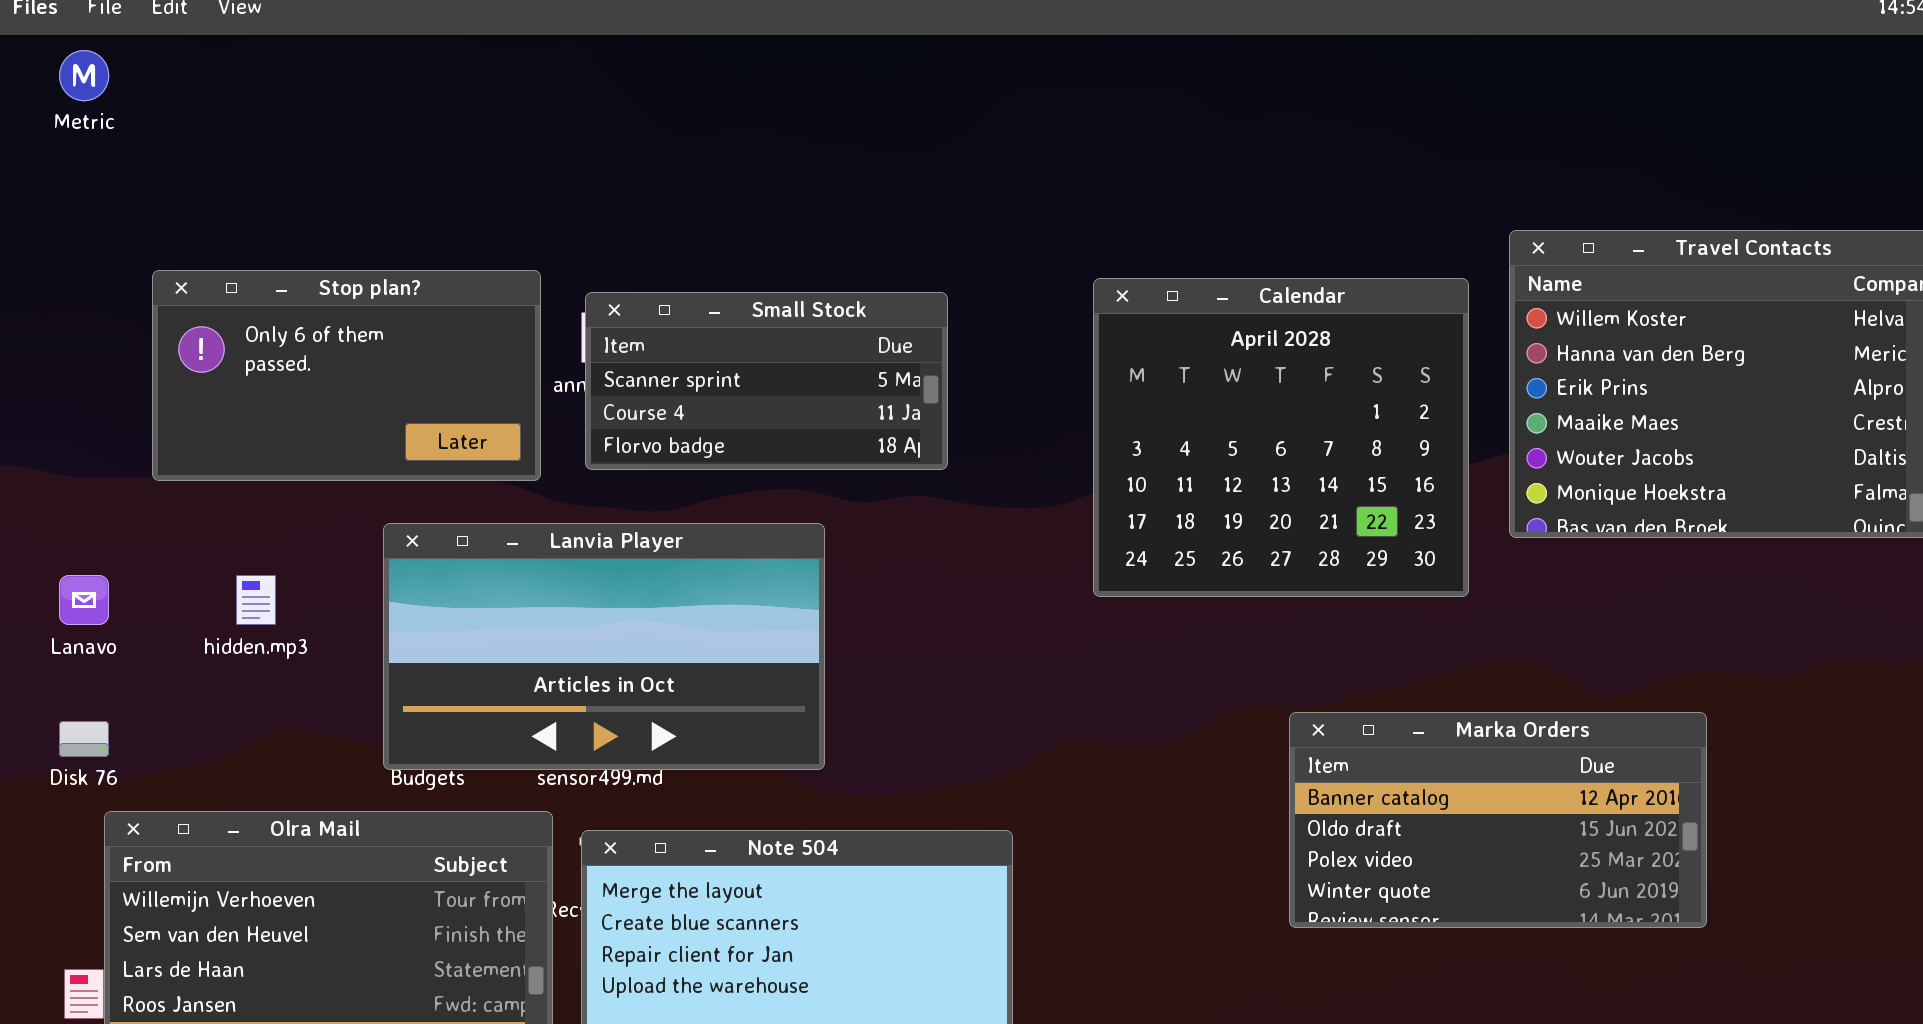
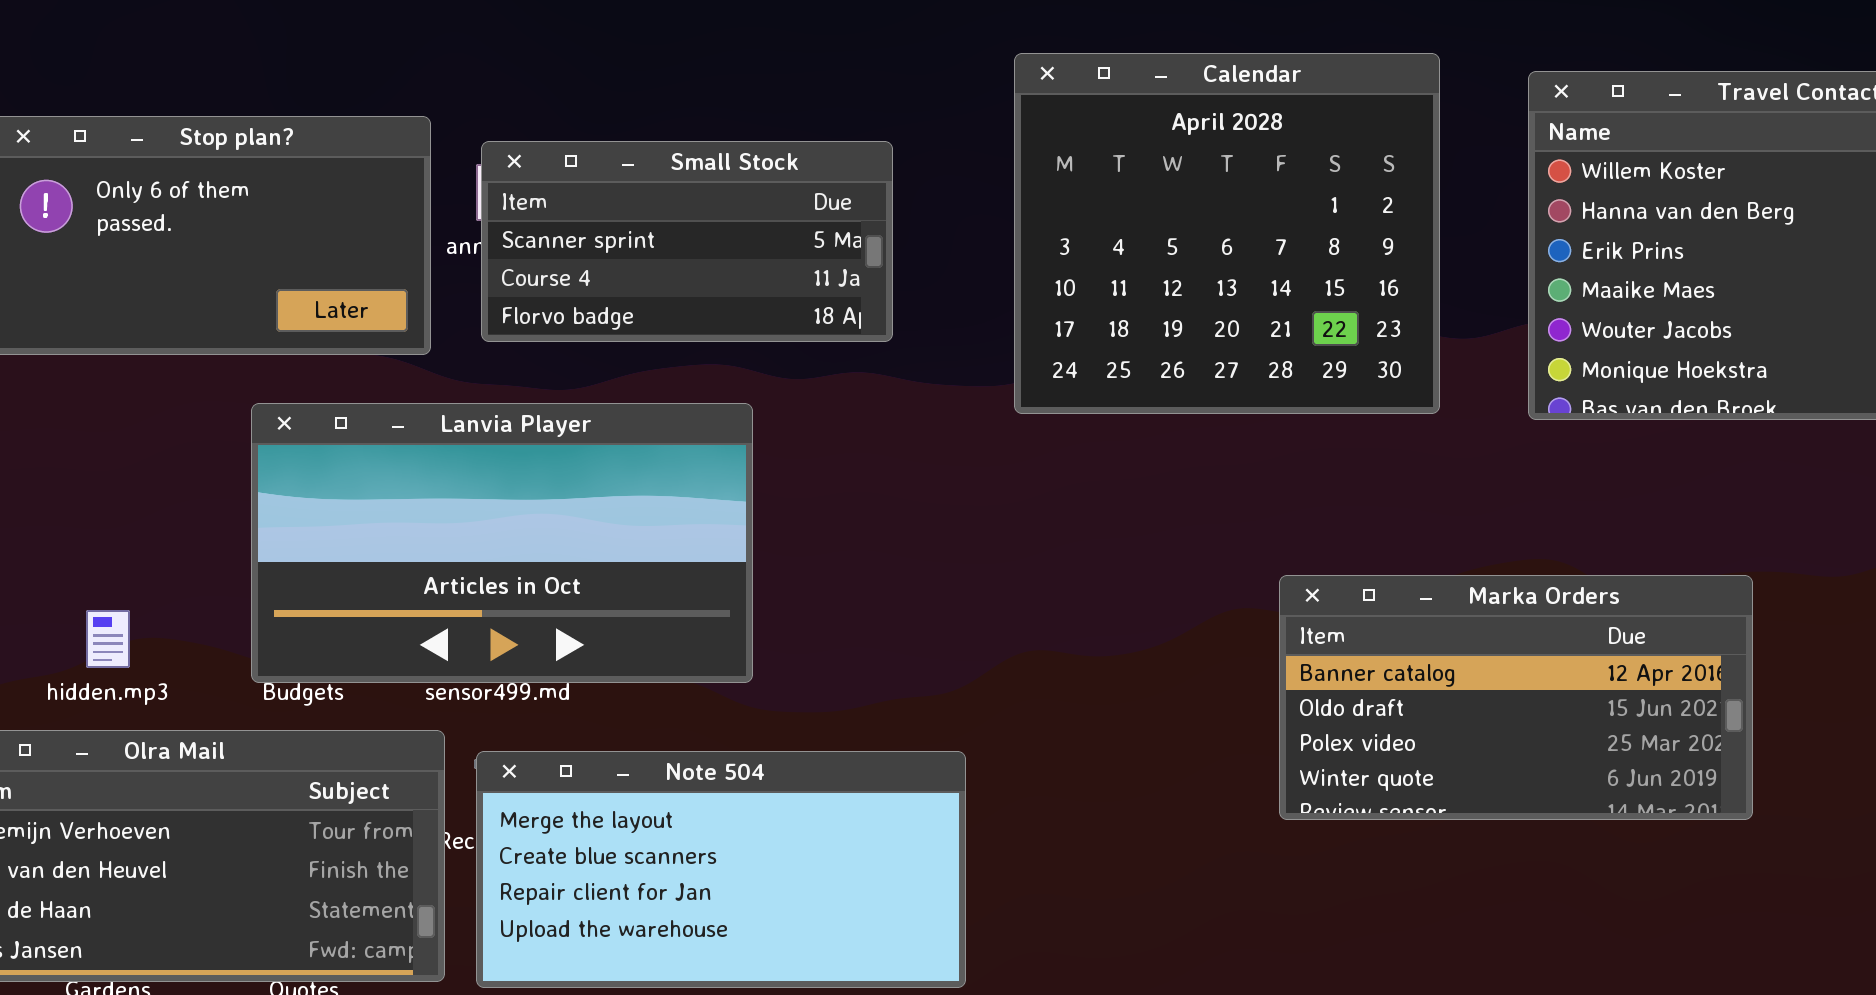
Calendar: [1093,278,1469,597] -> [1014,53,1440,414], moved
hidden.mp3: [236,575,276,625] -> [86,610,130,668], moved
Marka Orders: [1289,712,1707,928] -> [1279,575,1753,820], moved

